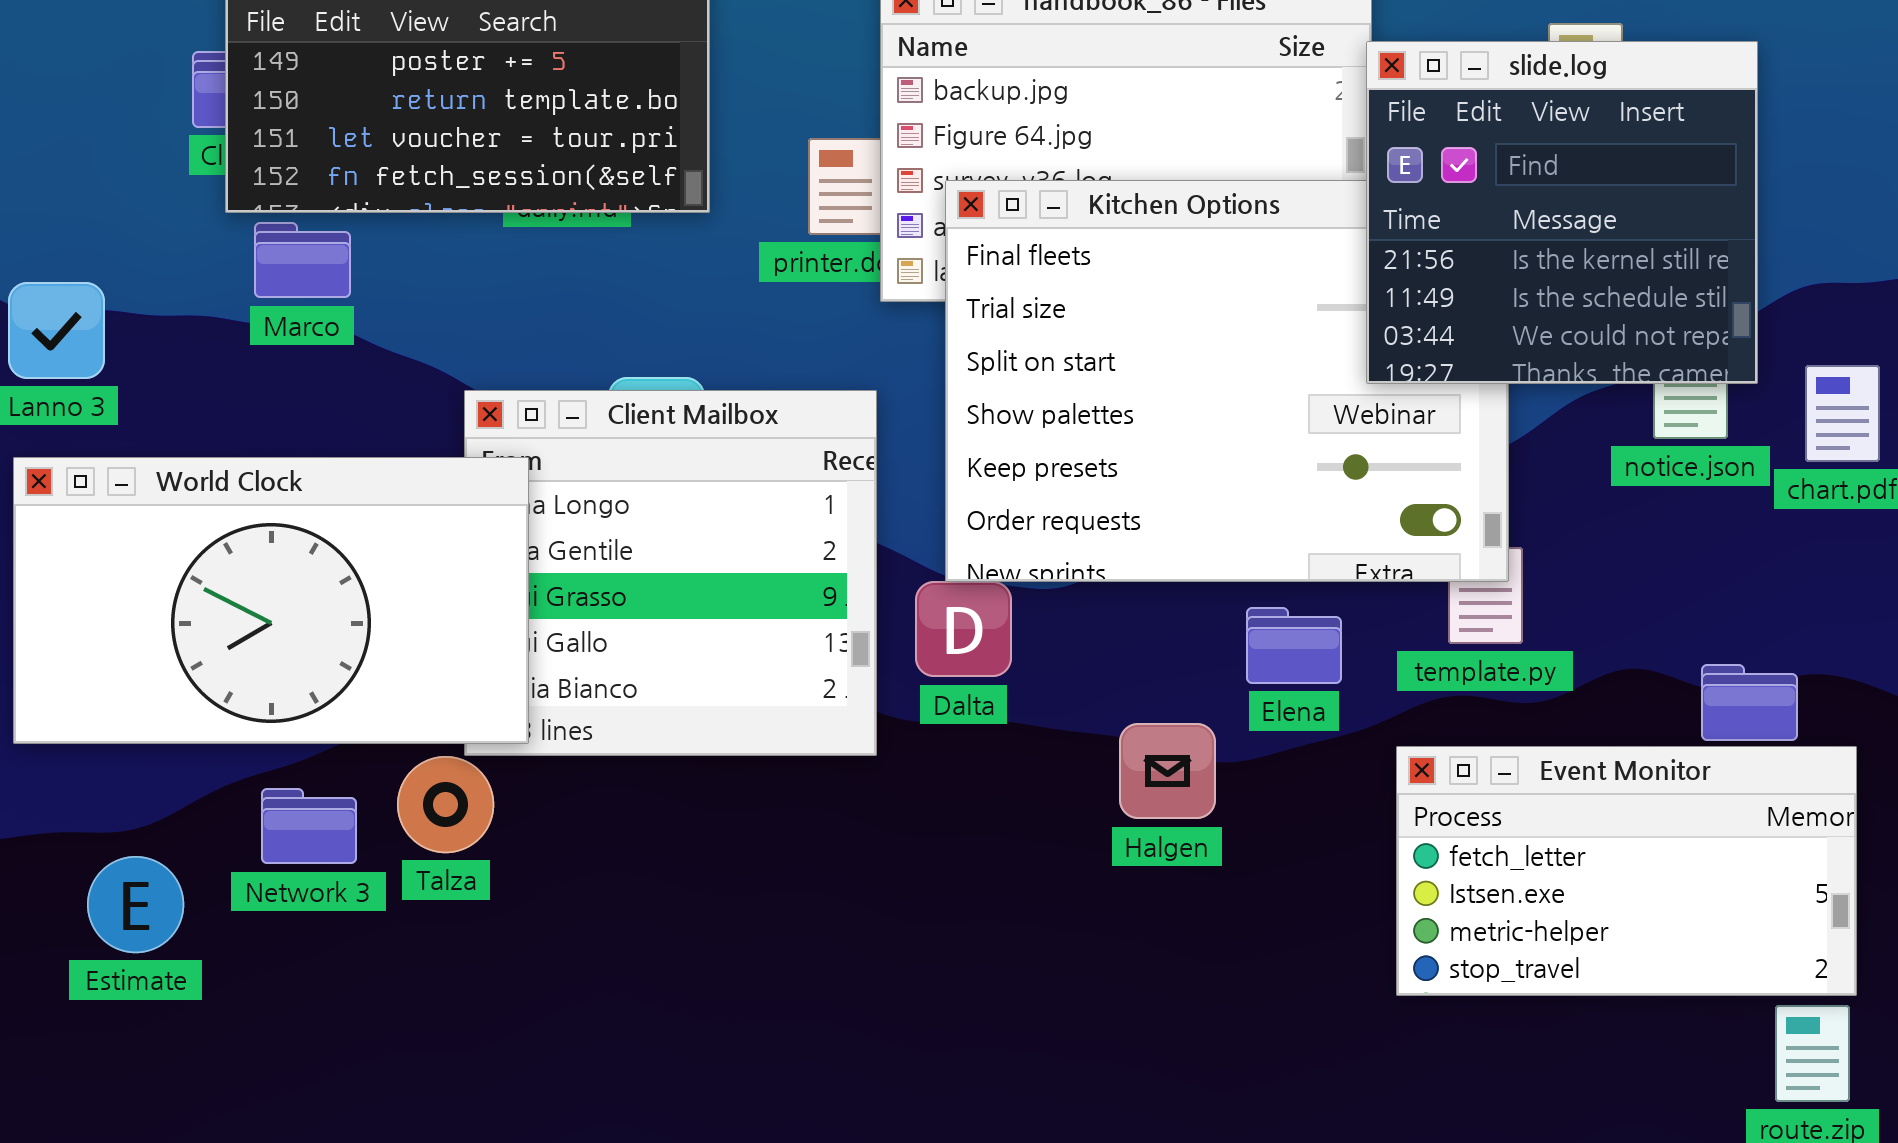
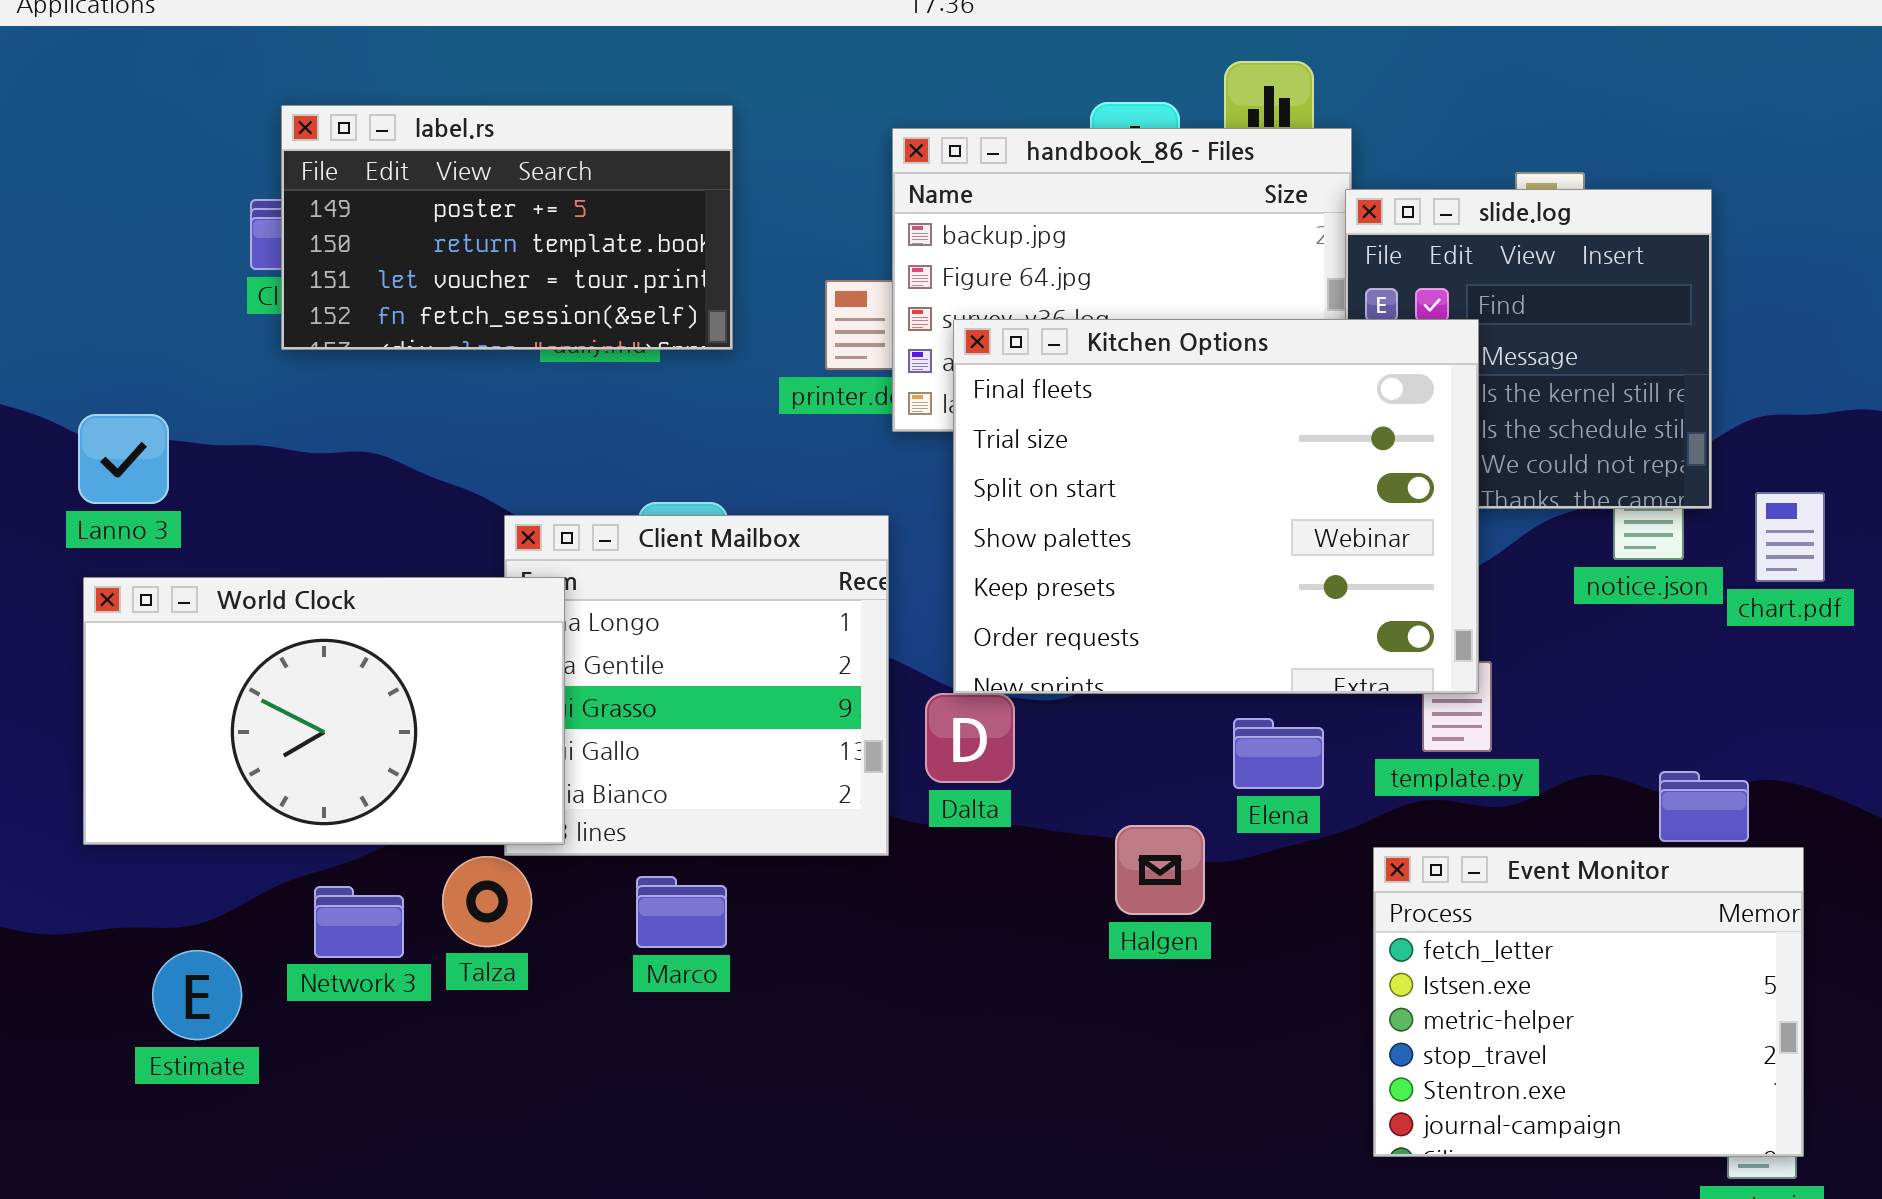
Kitchen Options: [945,180,1509,582] -> [953,319,1479,694], raised
Marco: [254,222,351,298] -> [636,876,727,948], moved
Event Monitor: [1396,746,1857,996] -> [1373,847,1804,1157], resized

